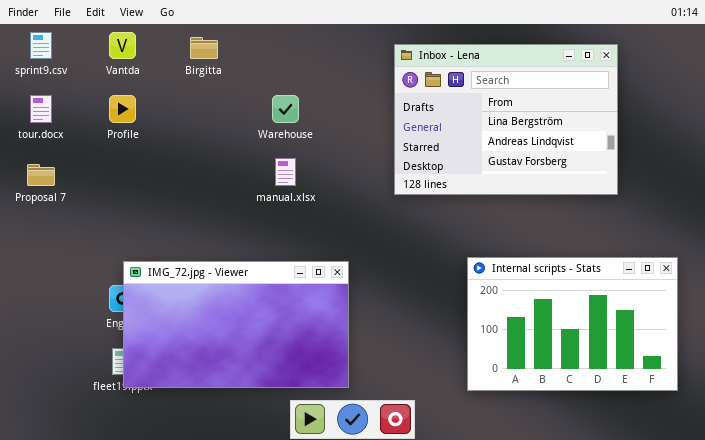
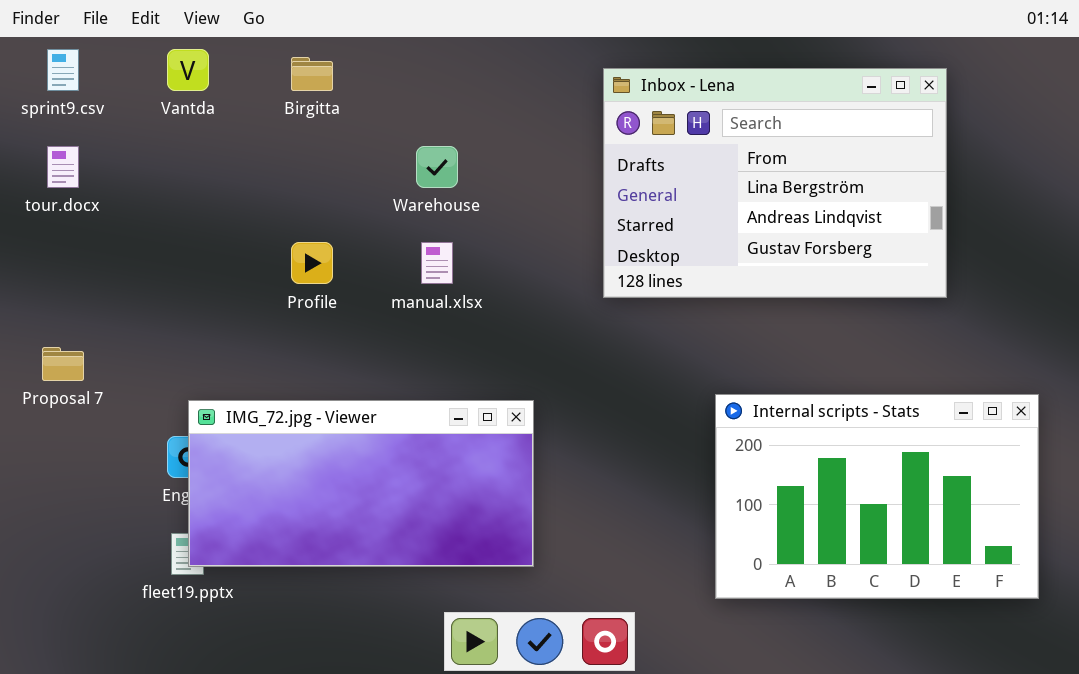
Profile: [109,95,136,123] -> [291,242,333,284], moved
Proposal 7: [27,164,55,186] -> [42,347,84,381], moved
IMG_72.jpg - Viewer: [123,261,349,388] -> [188,400,534,567], resized

